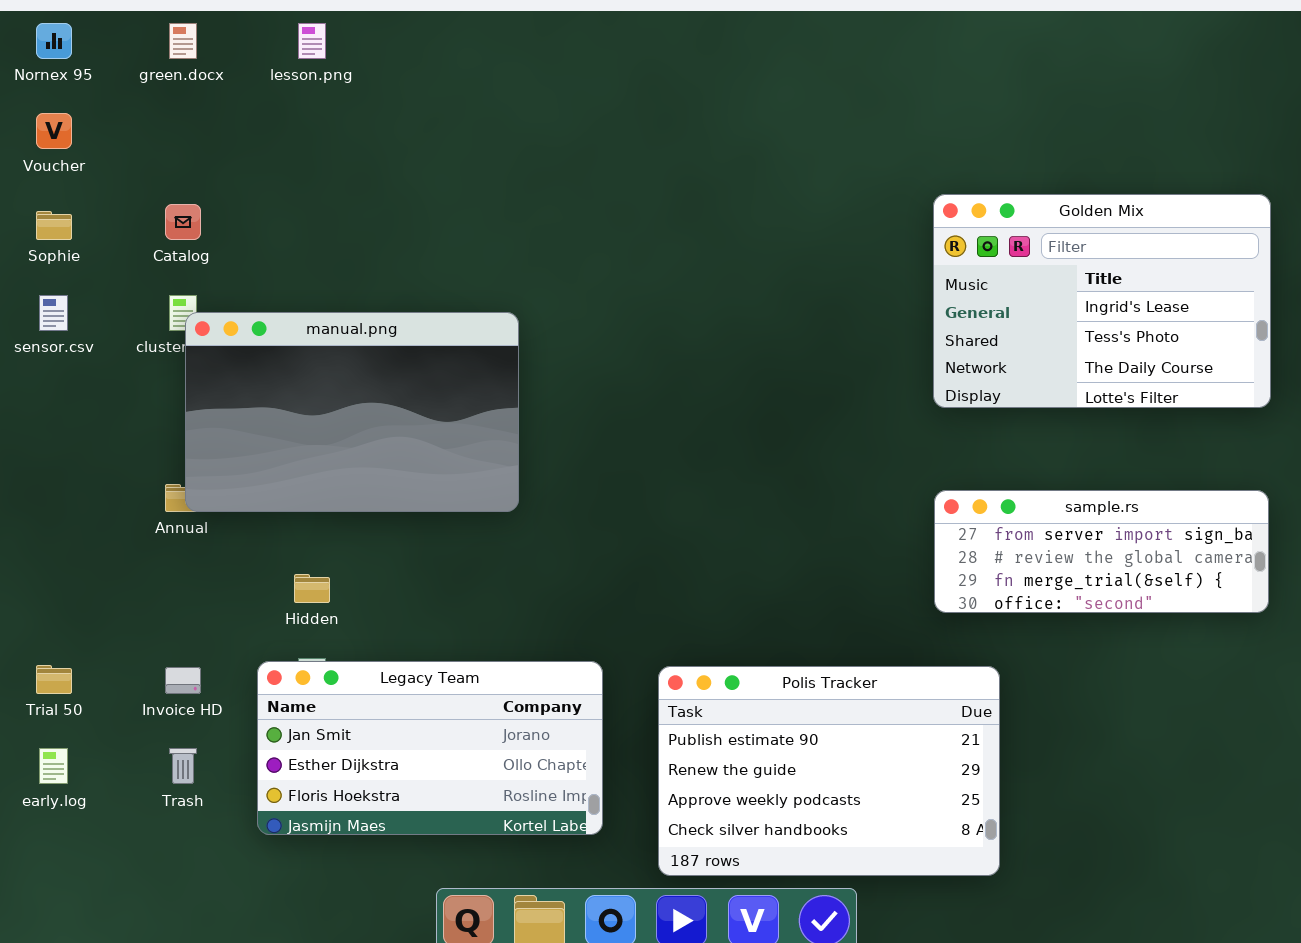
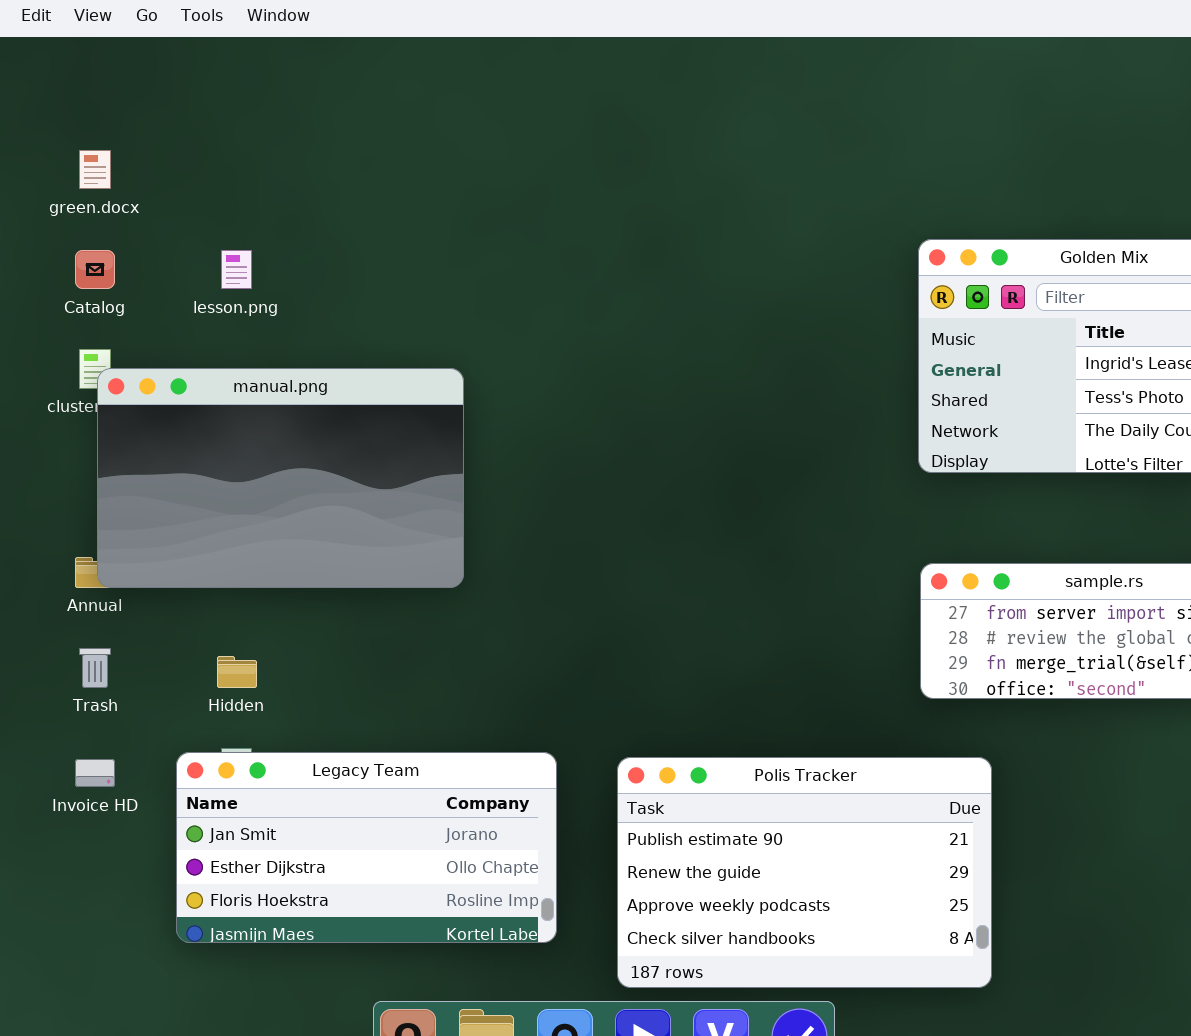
green.docx: [169,23,197,59] -> [79,150,111,189], moved
lesson.png: [298,23,326,59] -> [221,250,252,289], moved
Trash: [169,748,197,784] -> [79,648,111,688], moved

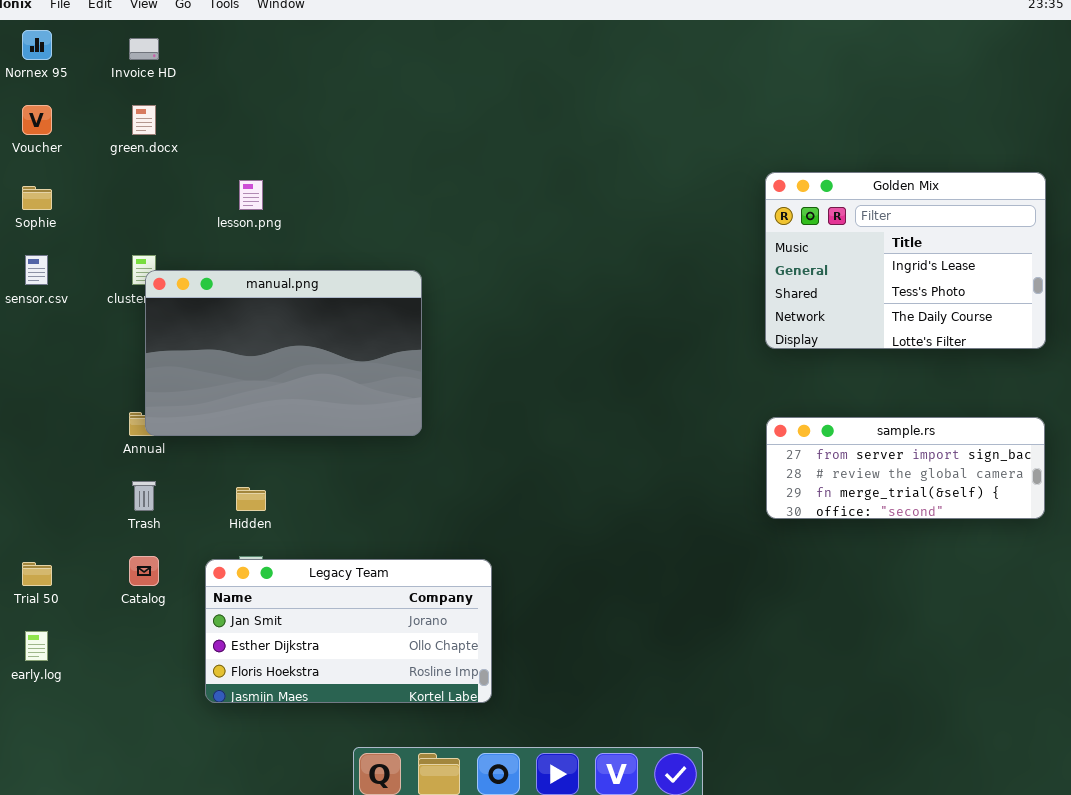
Catalog: [75,250,115,289] -> [129,556,159,586], moved
Polis Tracker: [617,757,992,988] -> none, closed
Invoice HD: [75,759,115,787] -> [129,38,159,60], moved

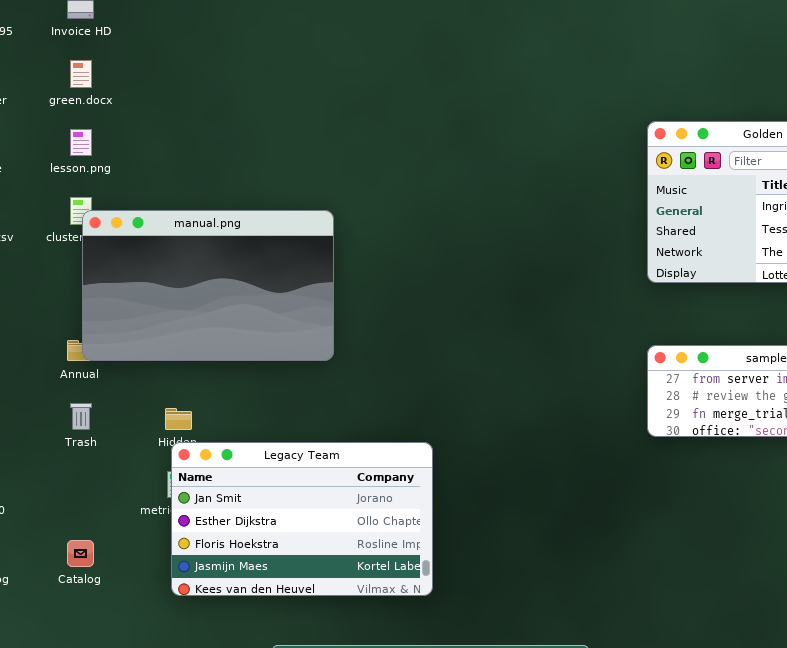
lesson.png: [239,180,263,210] -> [70,129,92,156], moved
Catalog: [129,556,159,586] -> [67,540,94,567], moved
Legacy Team: [205,559,492,703] -> [171,442,433,596], moved, resized

